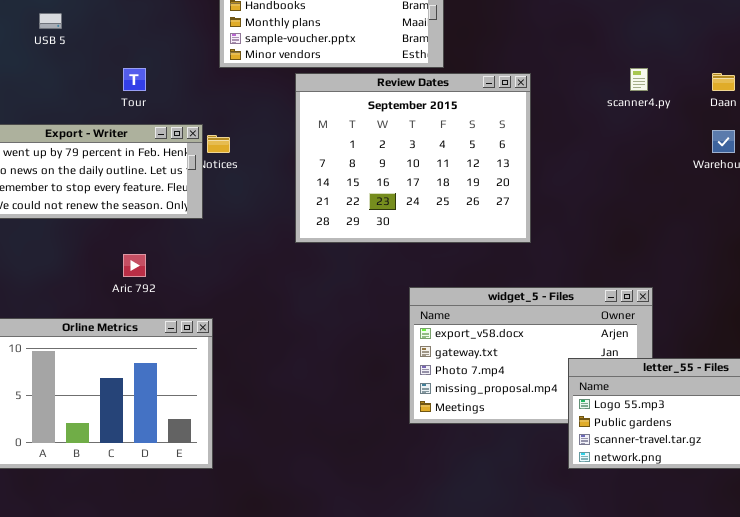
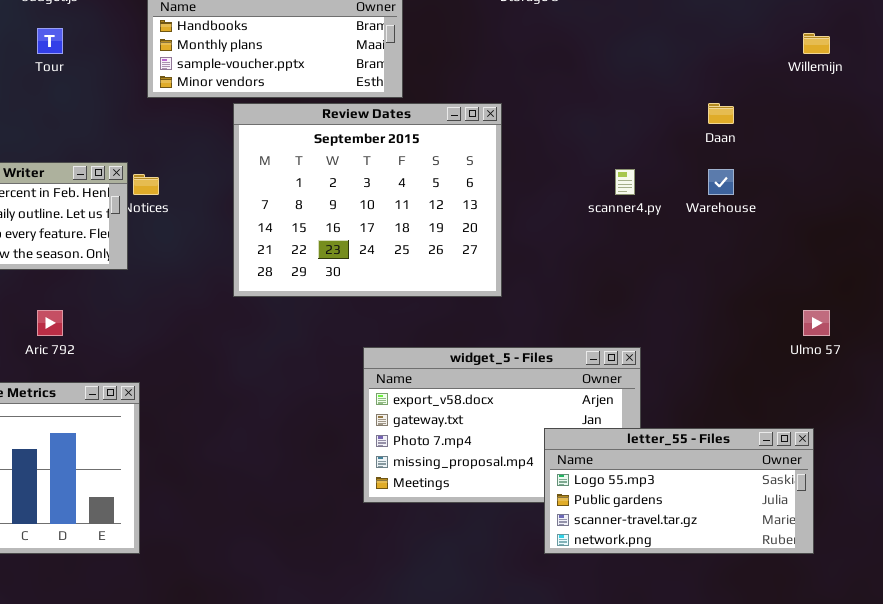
Tour: [123,68,146,91] -> [37,28,63,54], moved
scanner4.py: [630,68,648,91] -> [615,169,635,195], moved

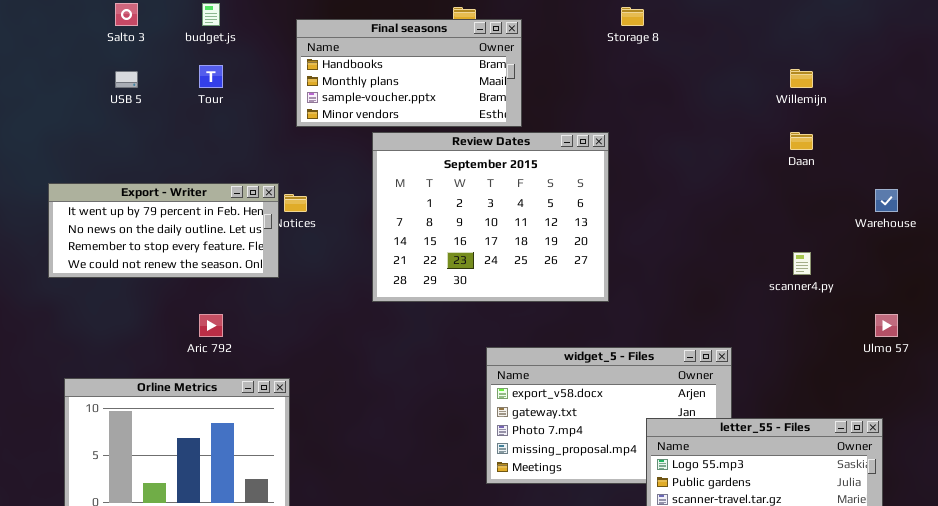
Willemijn: [803,33,830,54] -> [790,69,813,88], moved
scanner4.py: [615,169,635,195] -> [793,252,811,275], moved
Warehouse: [708,169,734,195] -> [875,189,898,212], moved

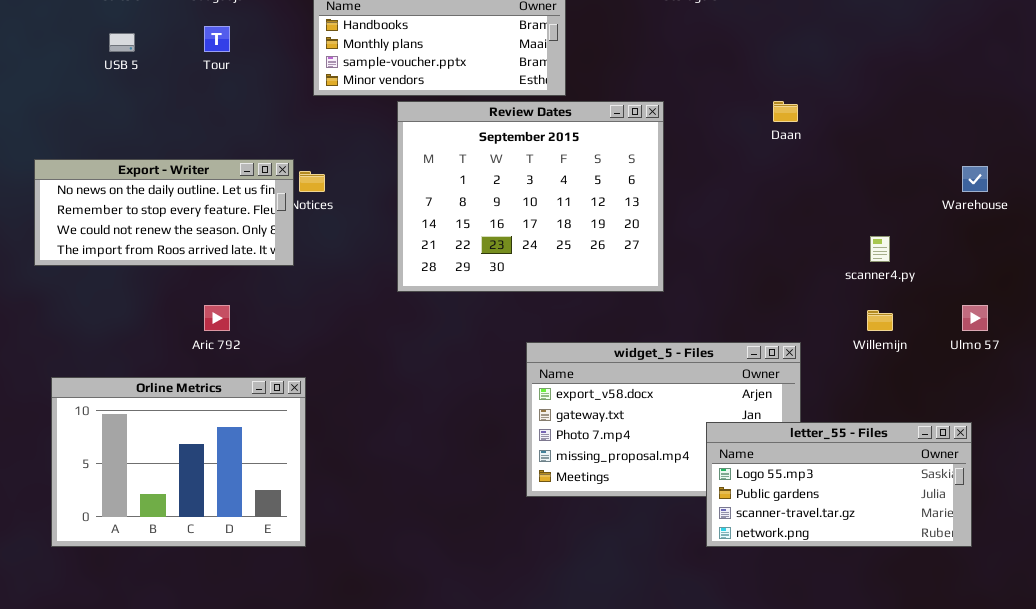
Willemijn: [790,69,813,88] -> [867,310,893,331], moved
Daan: [790,132,813,150] -> [773,101,798,122], moved
Export - Writer: [48,183,279,278] -> [34,159,294,266], scrolled down 1 row

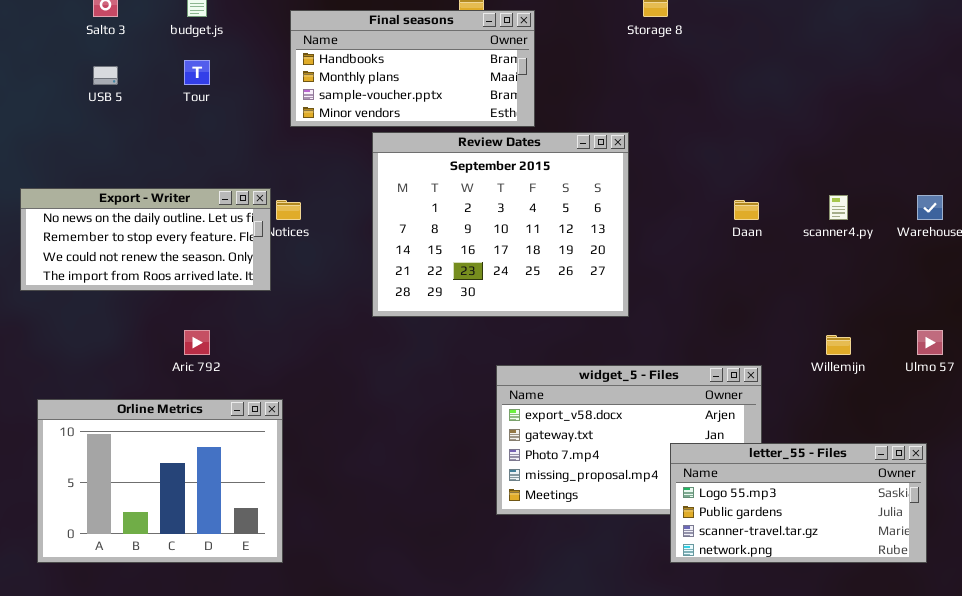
Daan: [773,101,798,122] -> [734,200,759,220], moved
scanner4.py: [870,236,890,262] -> [829,195,848,220], moved

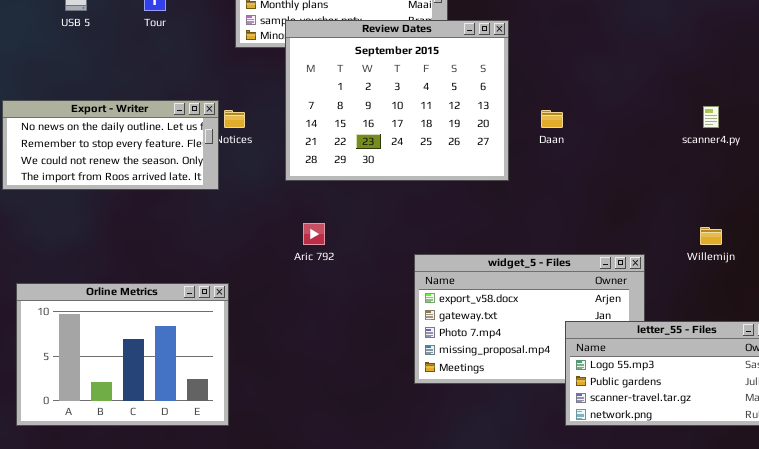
Review Dates: [372,132,629,317] -> [285,20,509,181], moved
Daan: [734,200,759,220] -> [541,110,563,128], moved
Aric 792: [184,330,210,355] -> [303,223,325,245], moved

